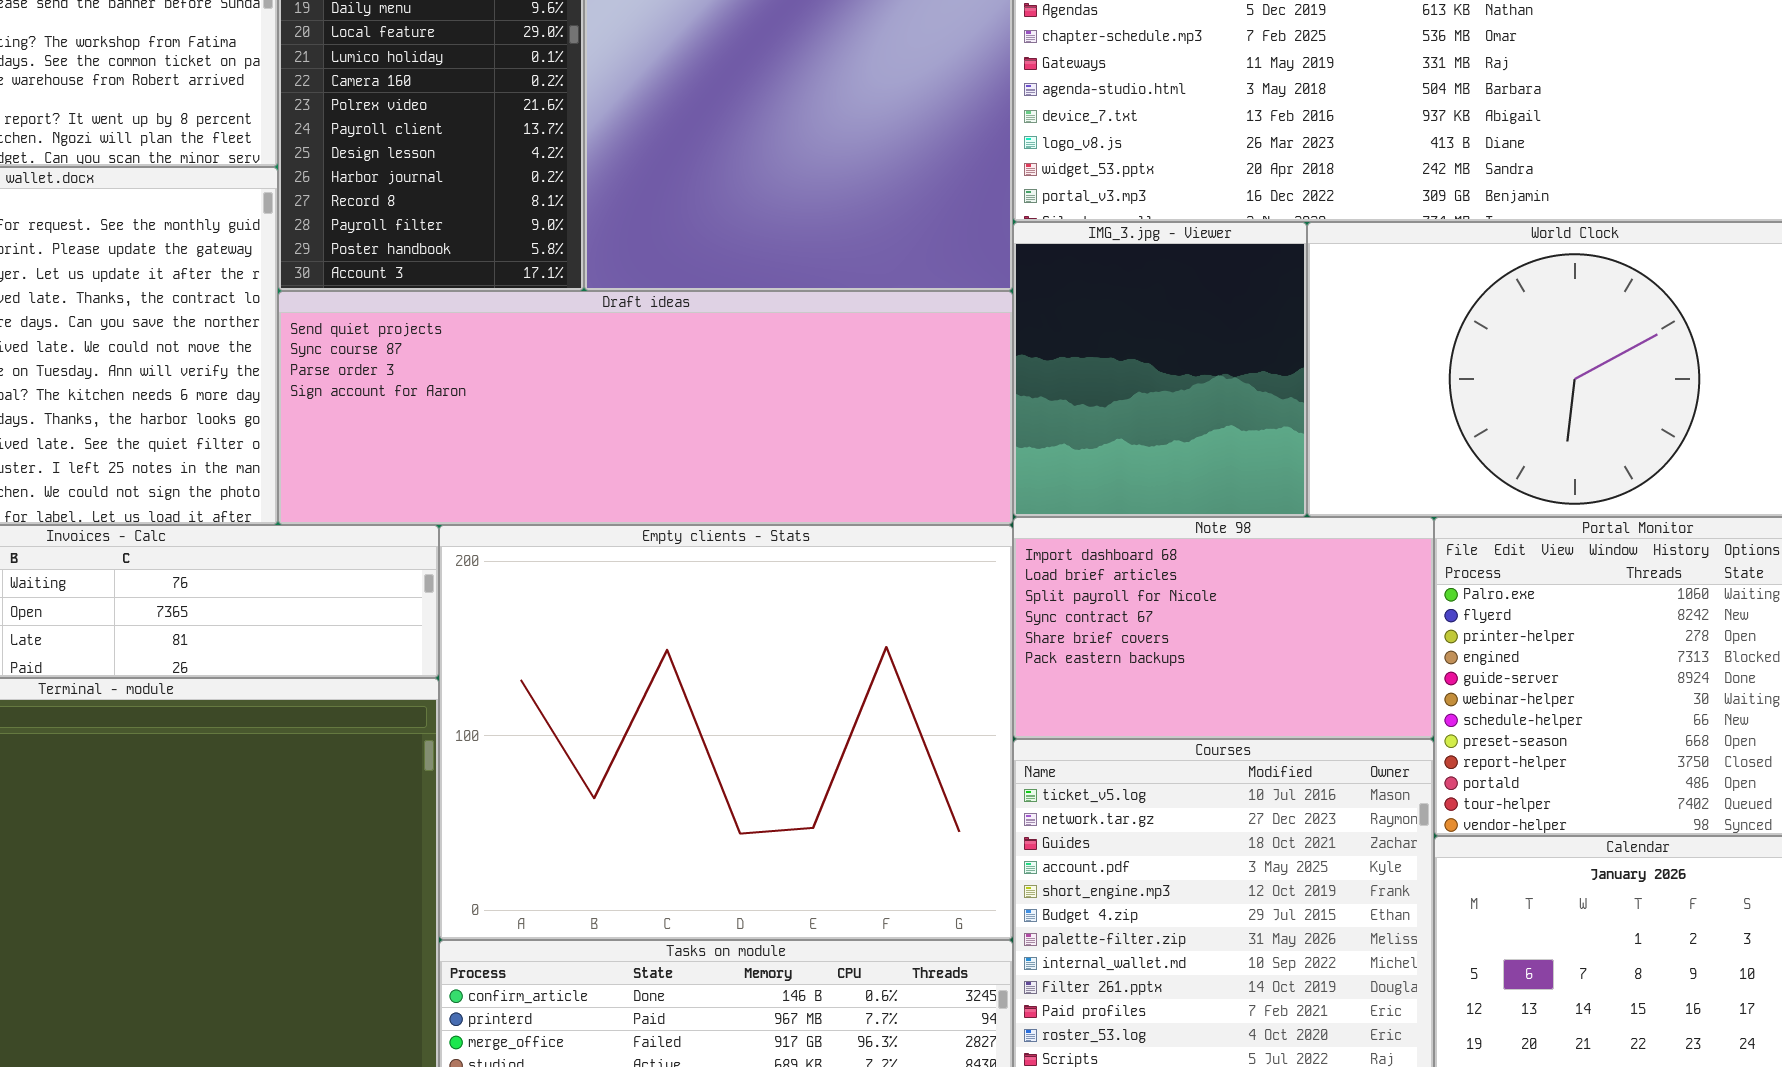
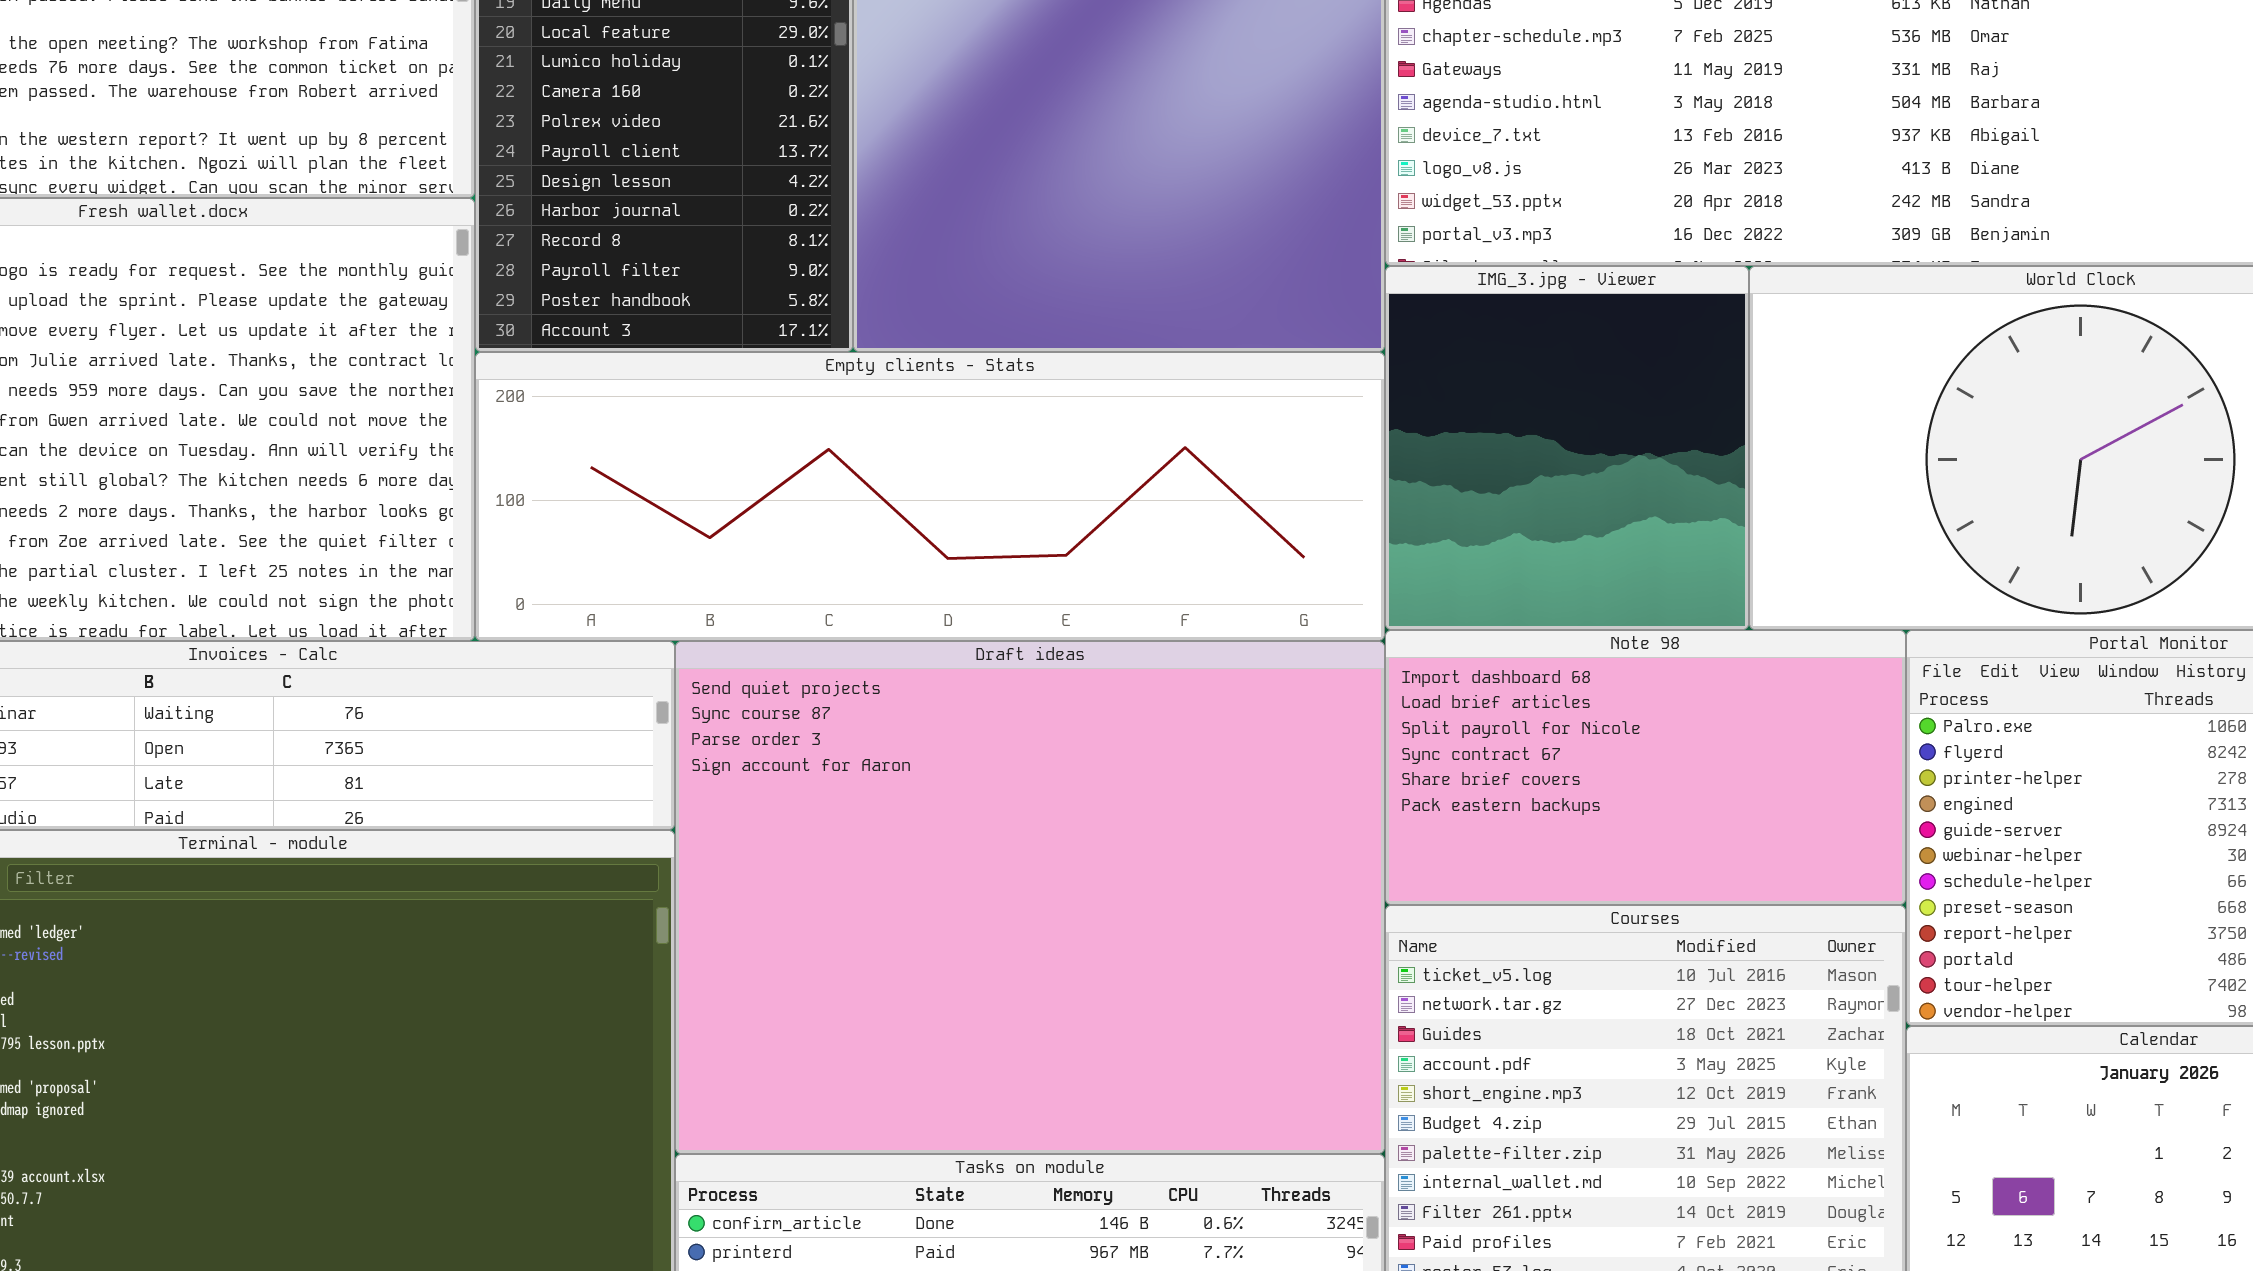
Draft ideas: [278,291,1013,525] -> [675,641,1385,1154], moved, resized
Empty clients - Stats: [439,525,1013,940] -> [475,352,1385,641], moved, resized

